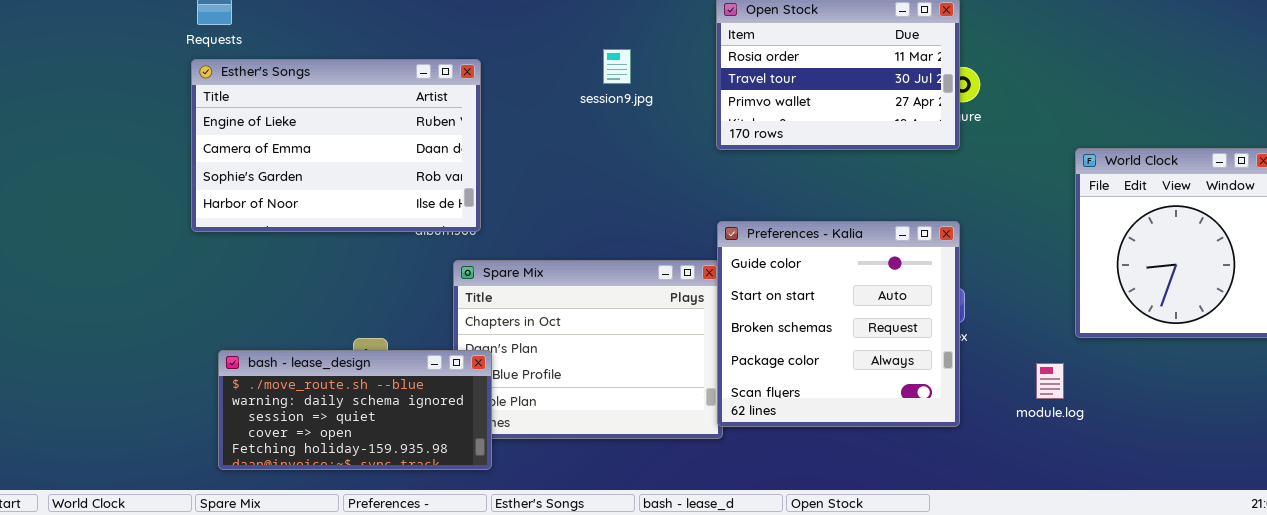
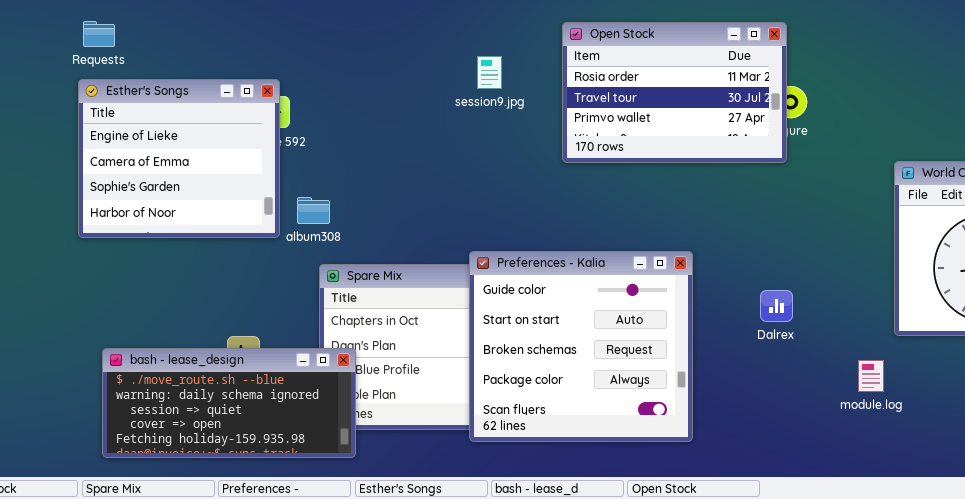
session9.jpg: [603,49,631,84] -> [477,56,502,89], moved
Esther's Songs: [191,59,481,232] -> [78,79,280,238], resized
Preferences - Kalia: [717,221,960,427] -> [469,251,693,442], moved

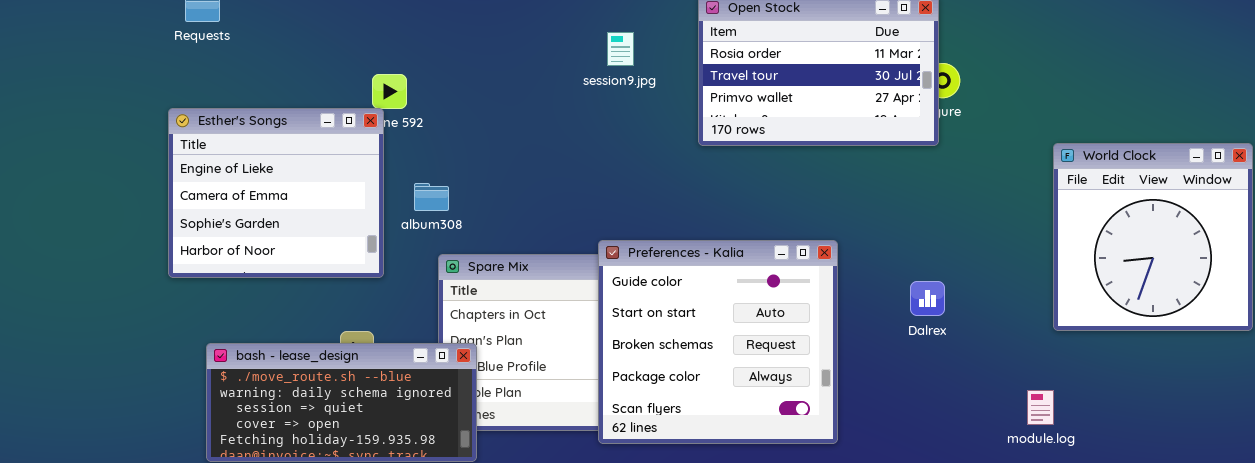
Esther's Songs: [78,79,280,238] -> [168,108,384,278], moved
module.log: [858,360,884,392] -> [1027,390,1054,425], moved

